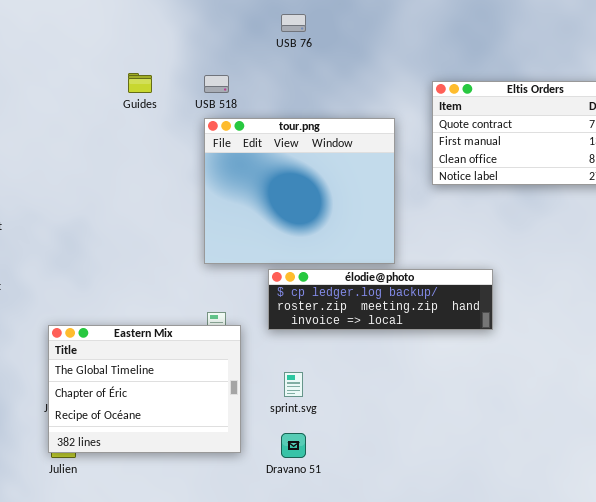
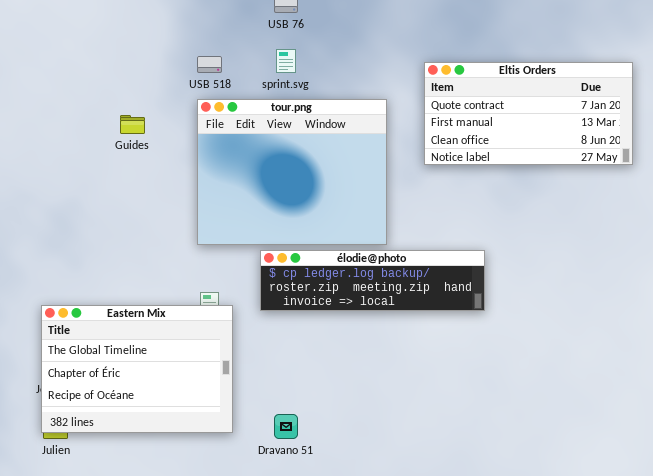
Guides: [128,73,152,93] -> [120,115,145,134], moved
sprint.svg: [284,372,303,397] -> [276,49,296,73], moved

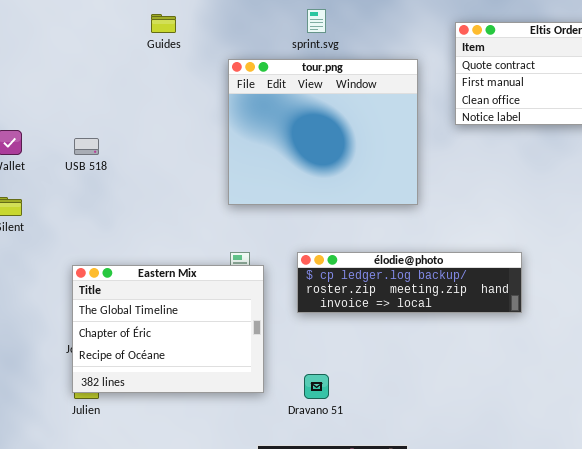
USB 518: [197,56,222,73] -> [74,138,99,155], moved
Guides: [120,115,145,134] -> [151,14,176,33], moved
élodie@photo: [260,250,485,311] -> [297,252,522,313], moved

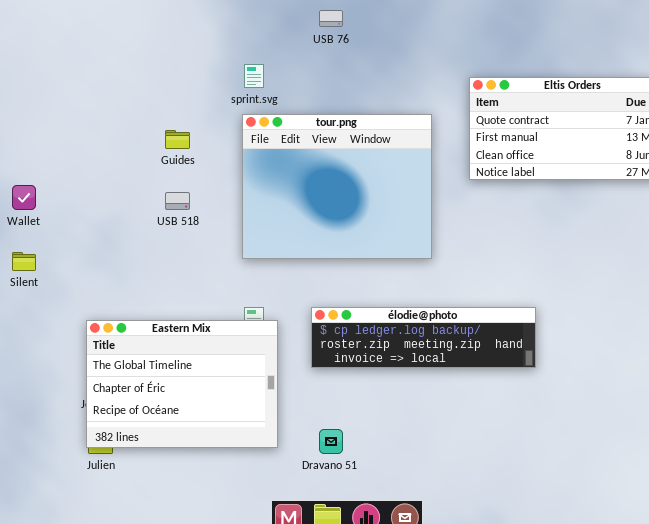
sprint.svg: [307,9,326,33] -> [244,64,264,88], moved
Guides: [151,14,176,33] -> [165,130,190,149], moved
USB 518: [74,138,99,155] -> [165,192,190,210], moved

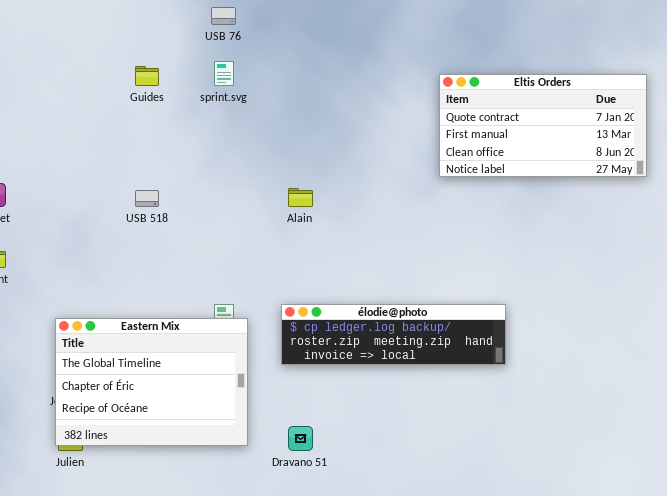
USB 76: [319,10,343,27] -> [211,7,236,25], moved
tour.png: [242,114,432,259] -> none, closed
Guides: [165,130,190,149] -> [135,66,159,86], moved

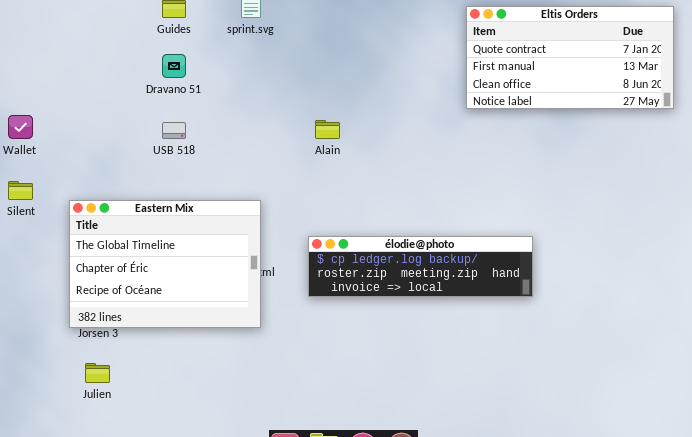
Eastern Mix: [55,318,248,446] -> [69,200,261,328], moved
Dravano 51: [288,426,313,451] -> [162,54,186,78], moved

